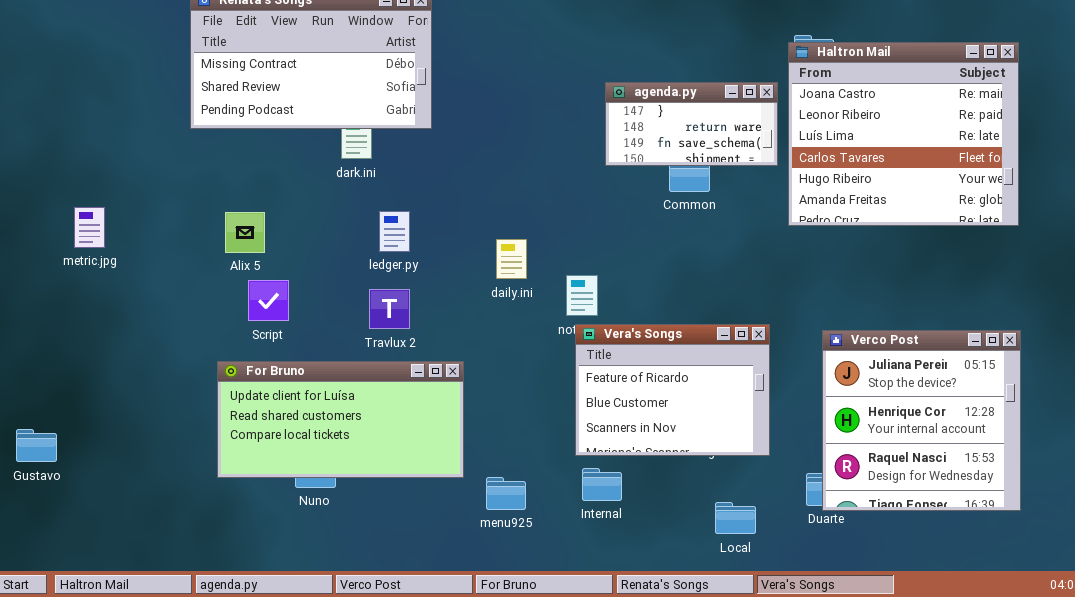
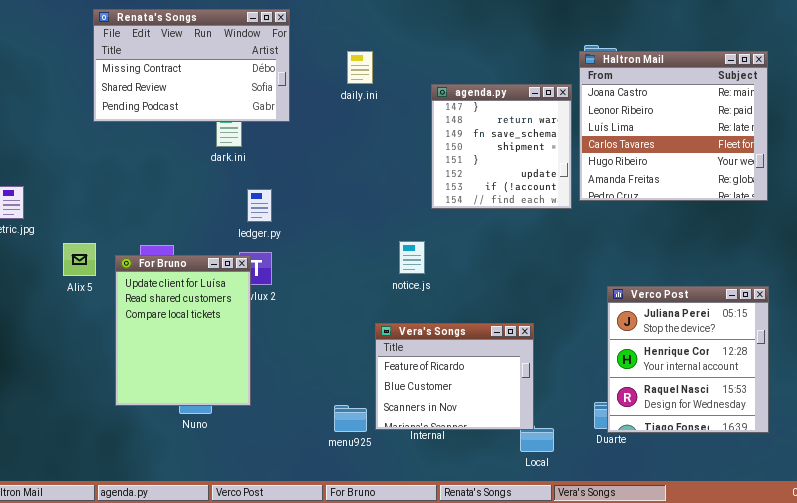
agenda.py: [605,82,778,166] -> [431,84,572,209], resized
Alix 5: [225,212,265,253] -> [63,243,96,276], moved
daily.ini: [496,239,527,279] -> [347,51,373,84], moved
Vera's Songs: [575,324,770,456] -> [375,323,534,430], moved
For Bruno: [217,361,464,478] -> [115,255,251,406], resized

